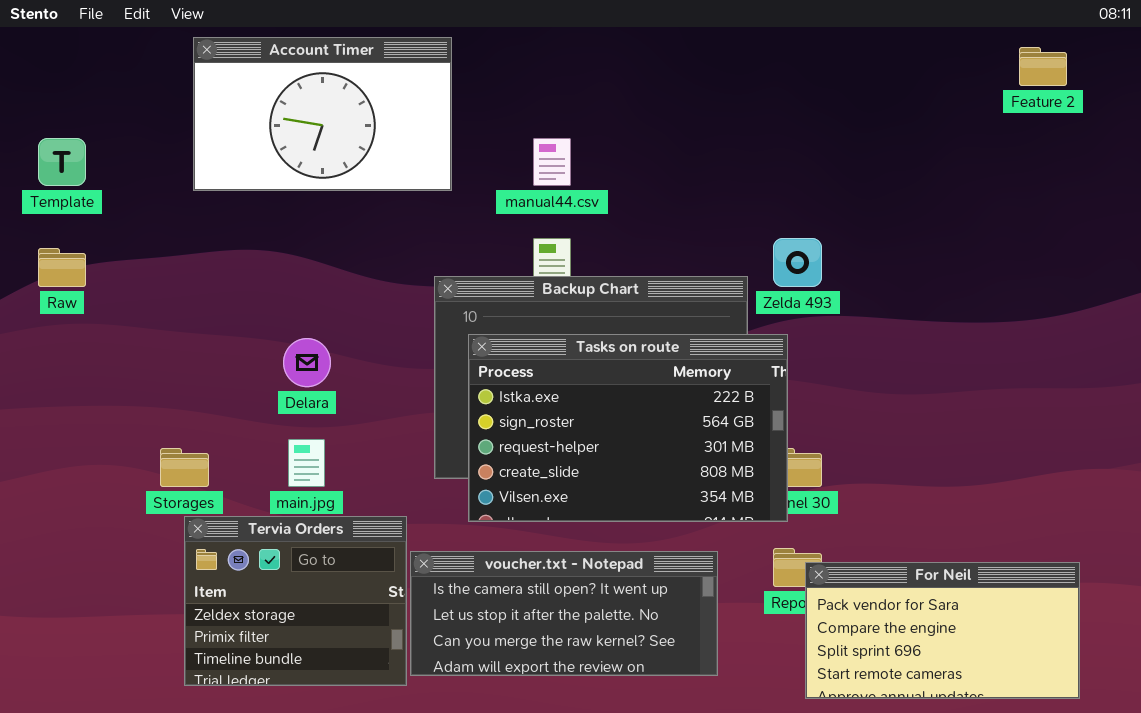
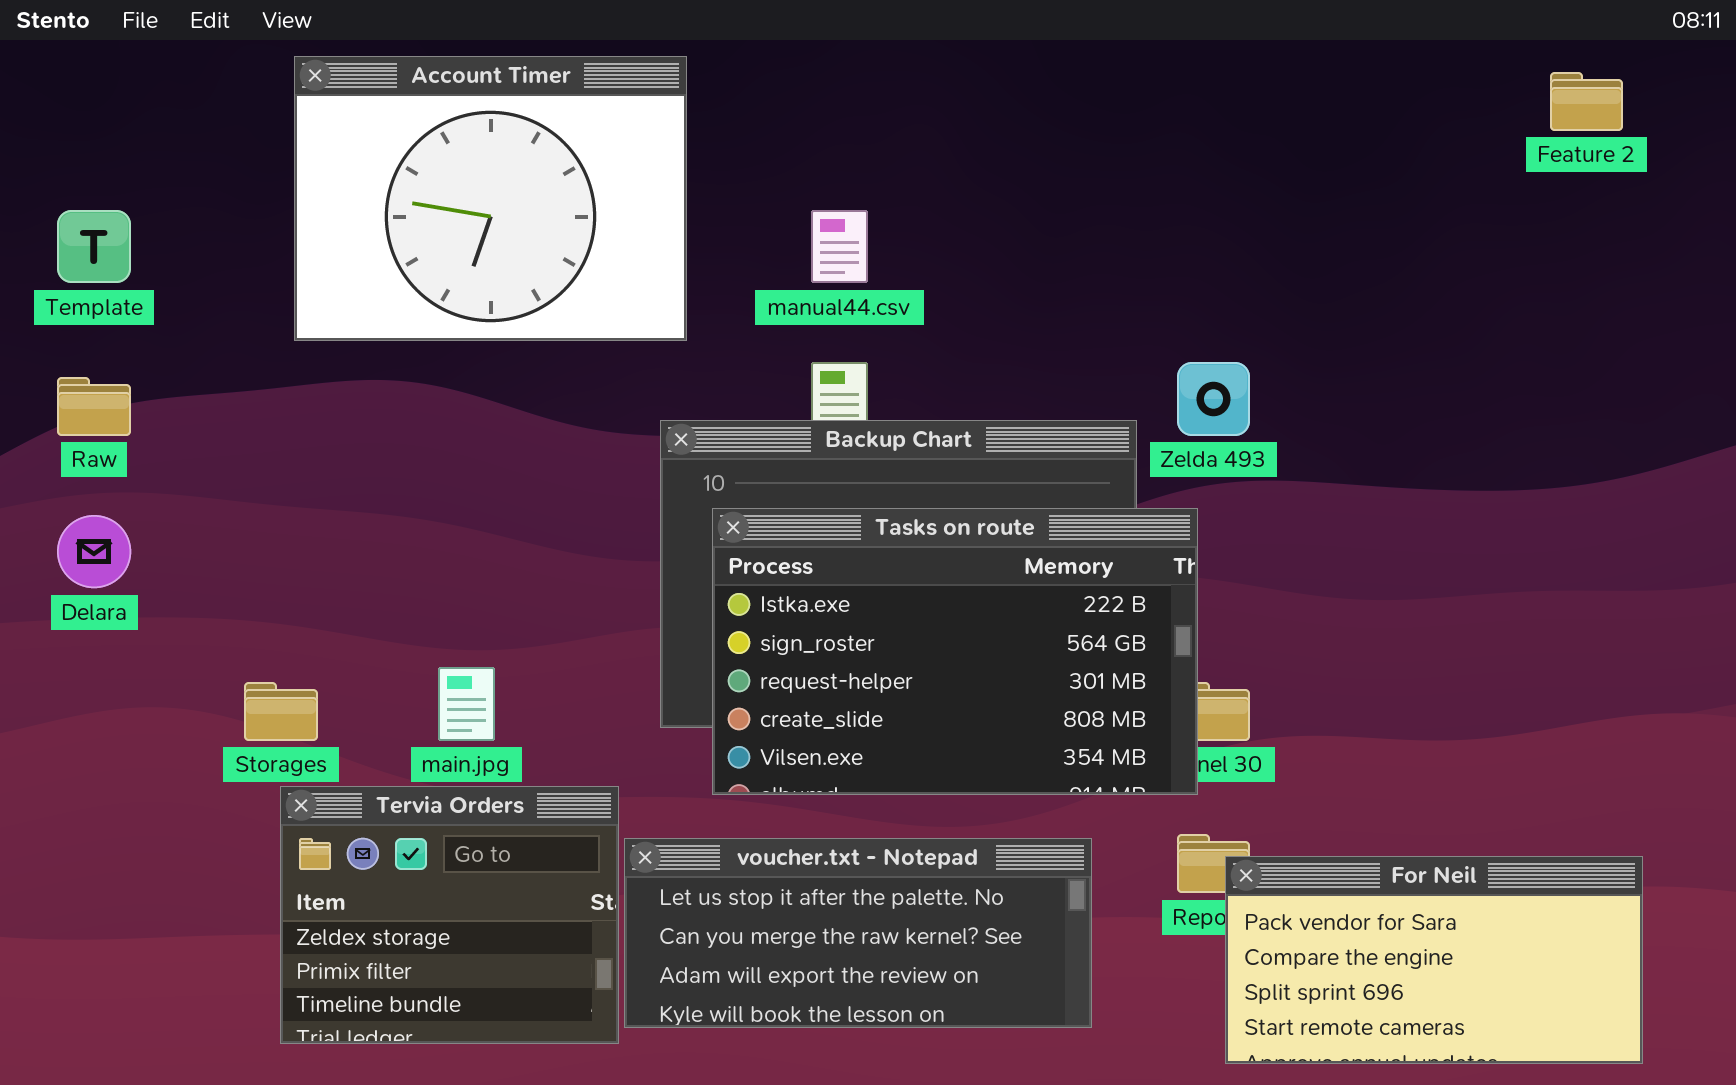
Account Timer: [193,37,452,191] -> [294,56,687,341], resized
Delara: [283,338,331,387] -> [57,515,131,588], moved
voucher.txt - Notepad: [410,551,718,676] -> [624,838,1092,1028], scrolled down 1 row

